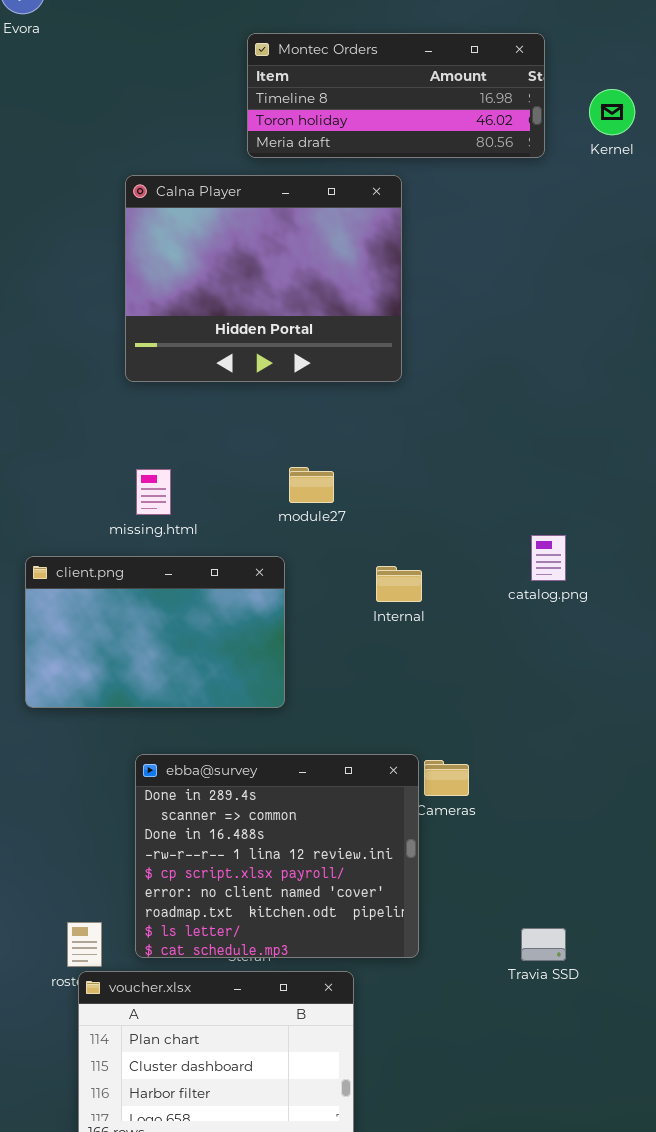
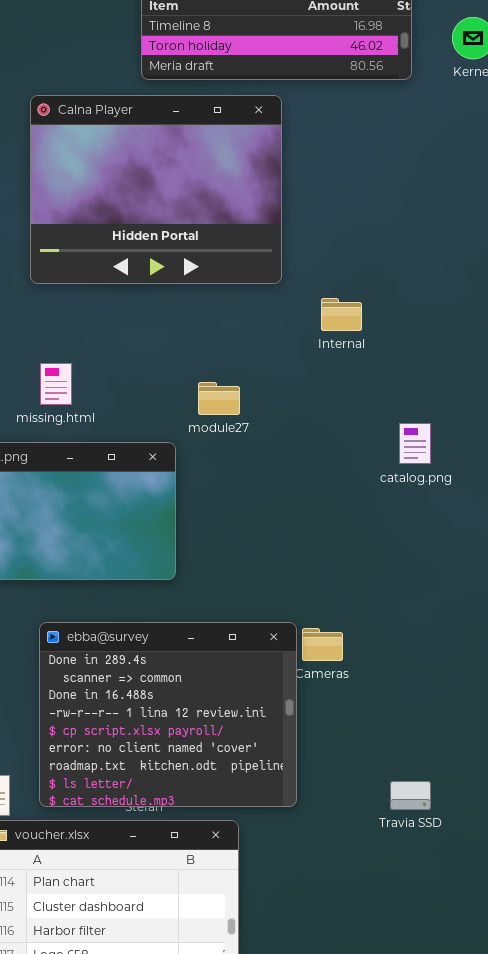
module27: [289,467,334,503] -> [198,382,240,415], moved
Internal: [376,566,422,602] -> [321,298,362,331], moved

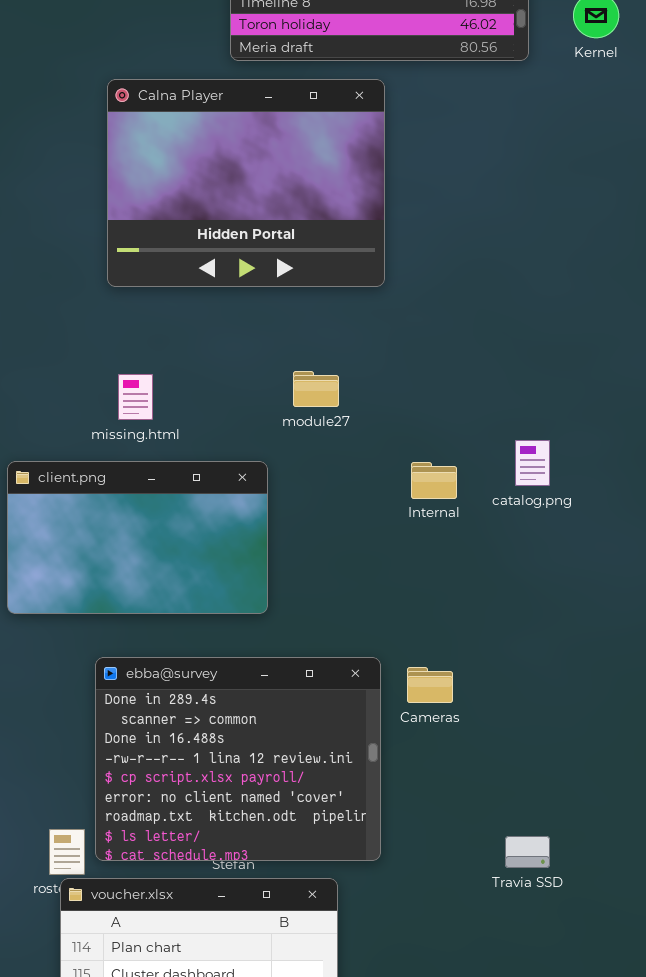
Internal: [321,298,362,331] -> [411,462,457,499], moved
module27: [198,382,240,415] -> [293,371,339,407], moved
ebba@survey: [39,622,297,807] -> [95,657,381,861], moved

